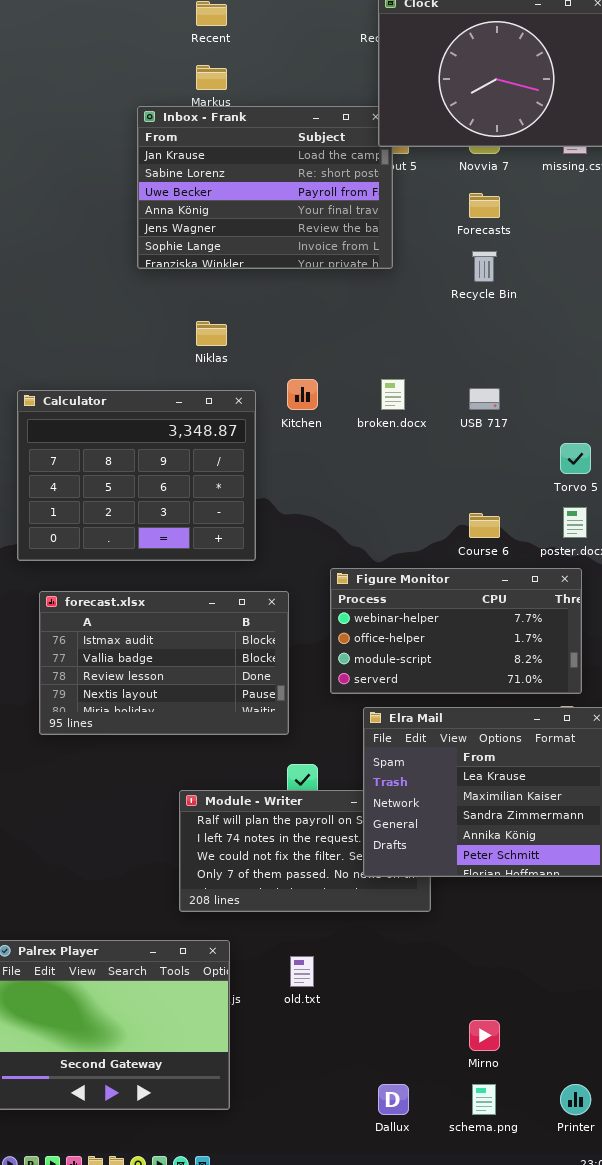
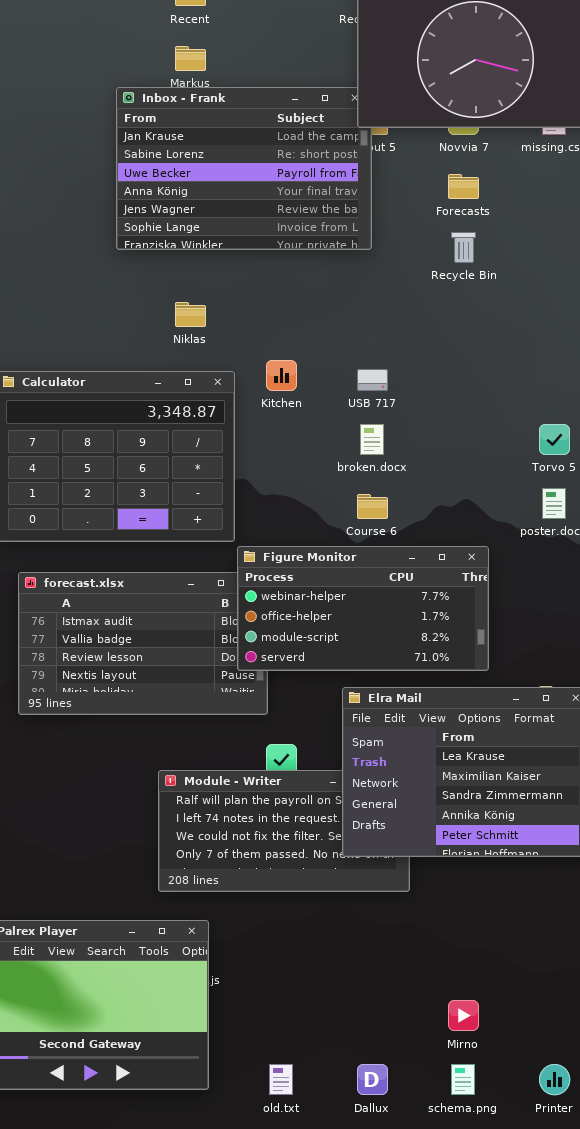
broken.docx: [381,379,405,410] -> [360,424,384,455], moved
USB 717: [469,388,500,410] -> [357,369,388,391], moved
Course 6: [469,513,500,538] -> [357,494,388,519], moved
Figure Monitor: [330,568,582,694] -> [237,546,489,671], moved
old.txt: [290,956,314,987] -> [269,1064,293,1095], moved

